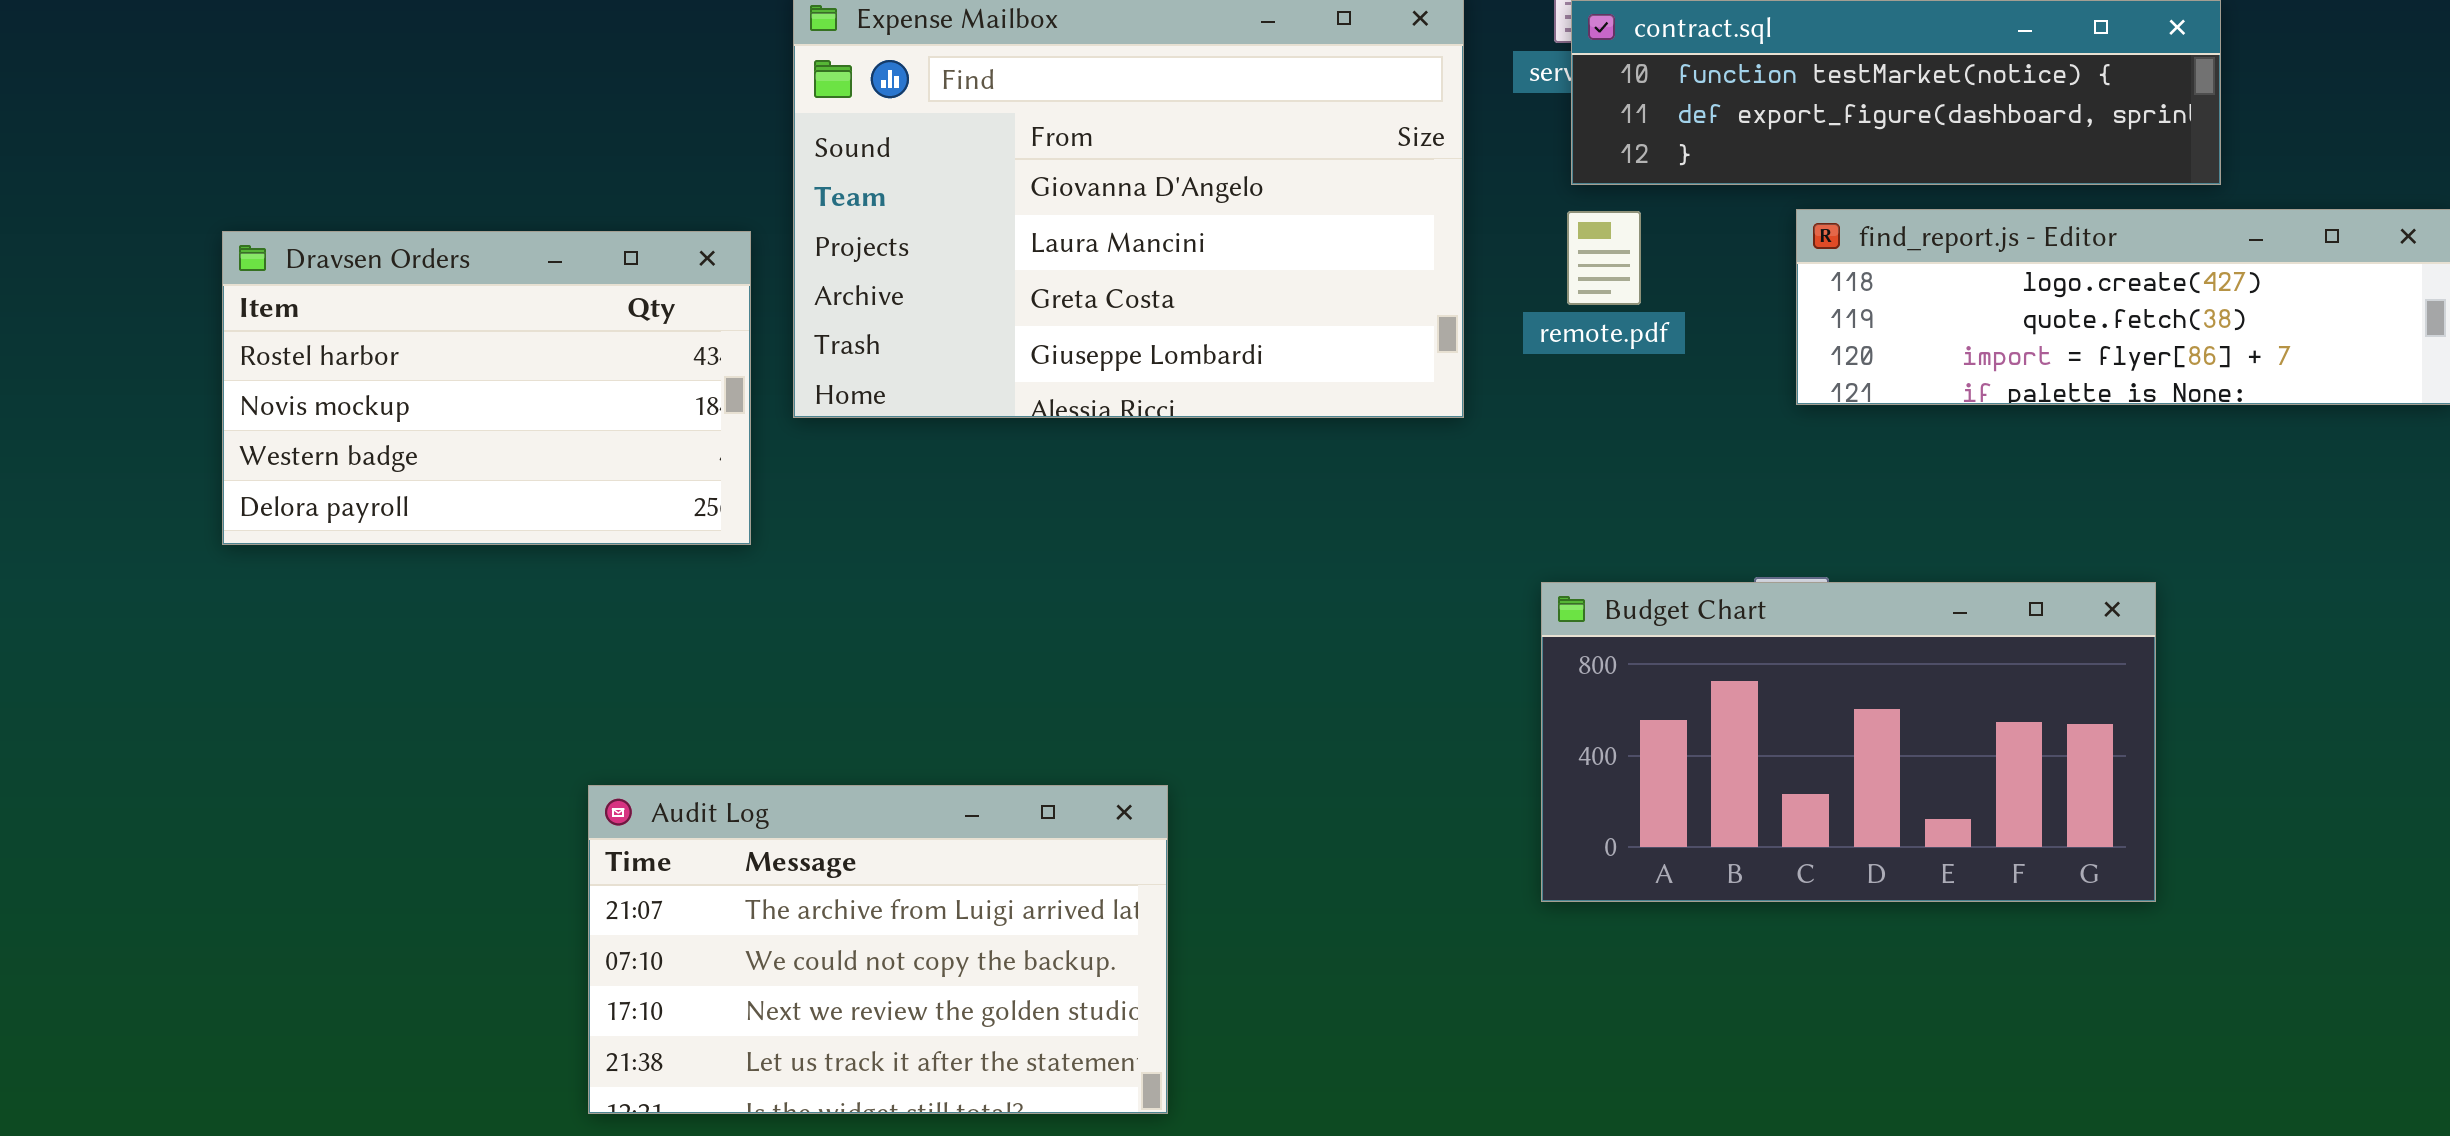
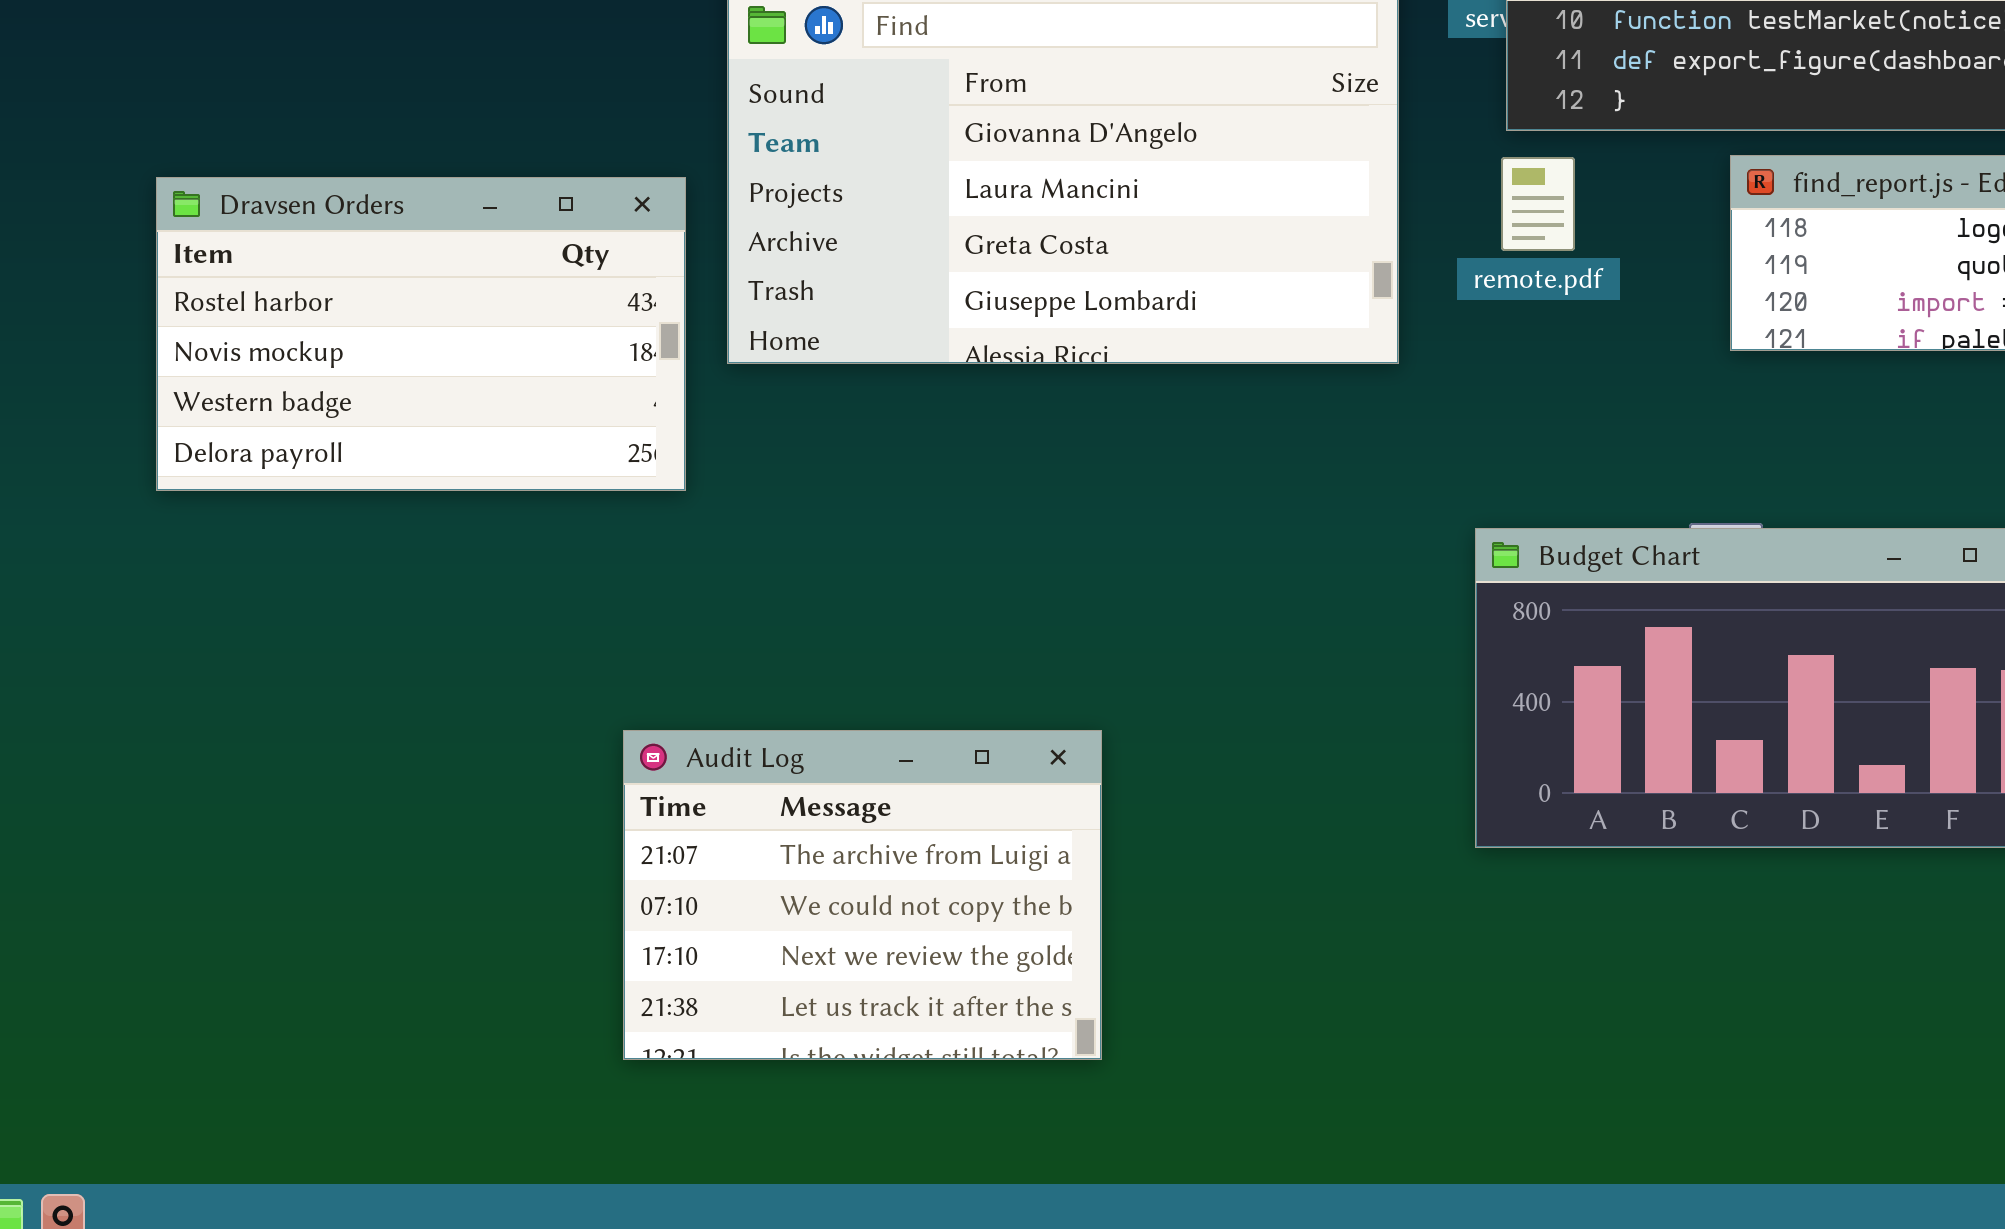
Audit Log: [588,785,1168,1114] -> [623,730,1102,1060], resized

